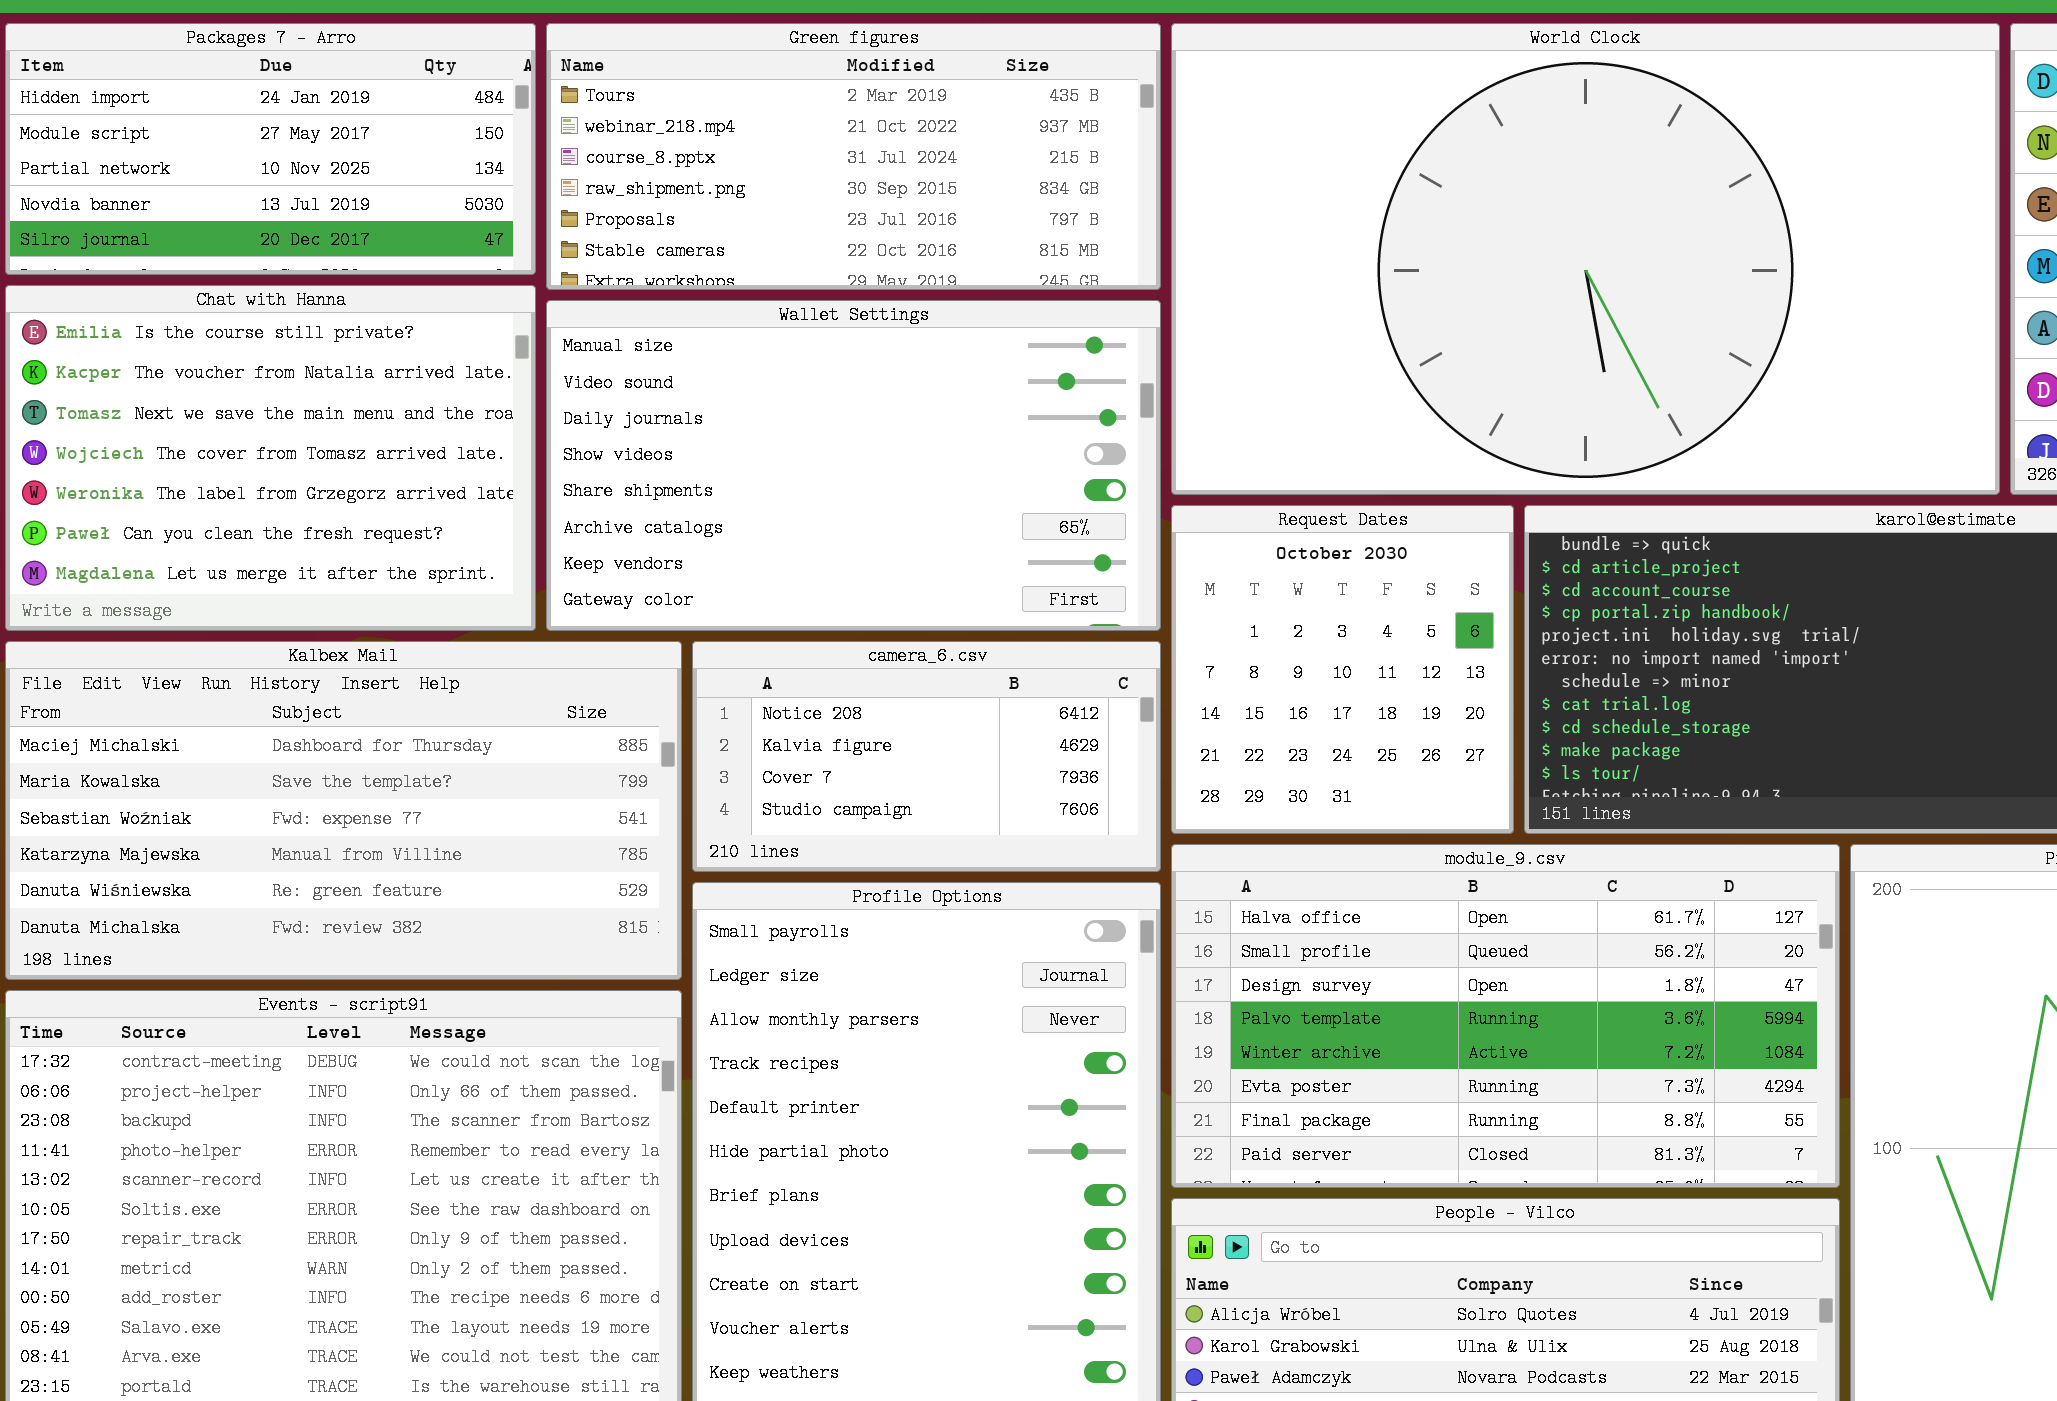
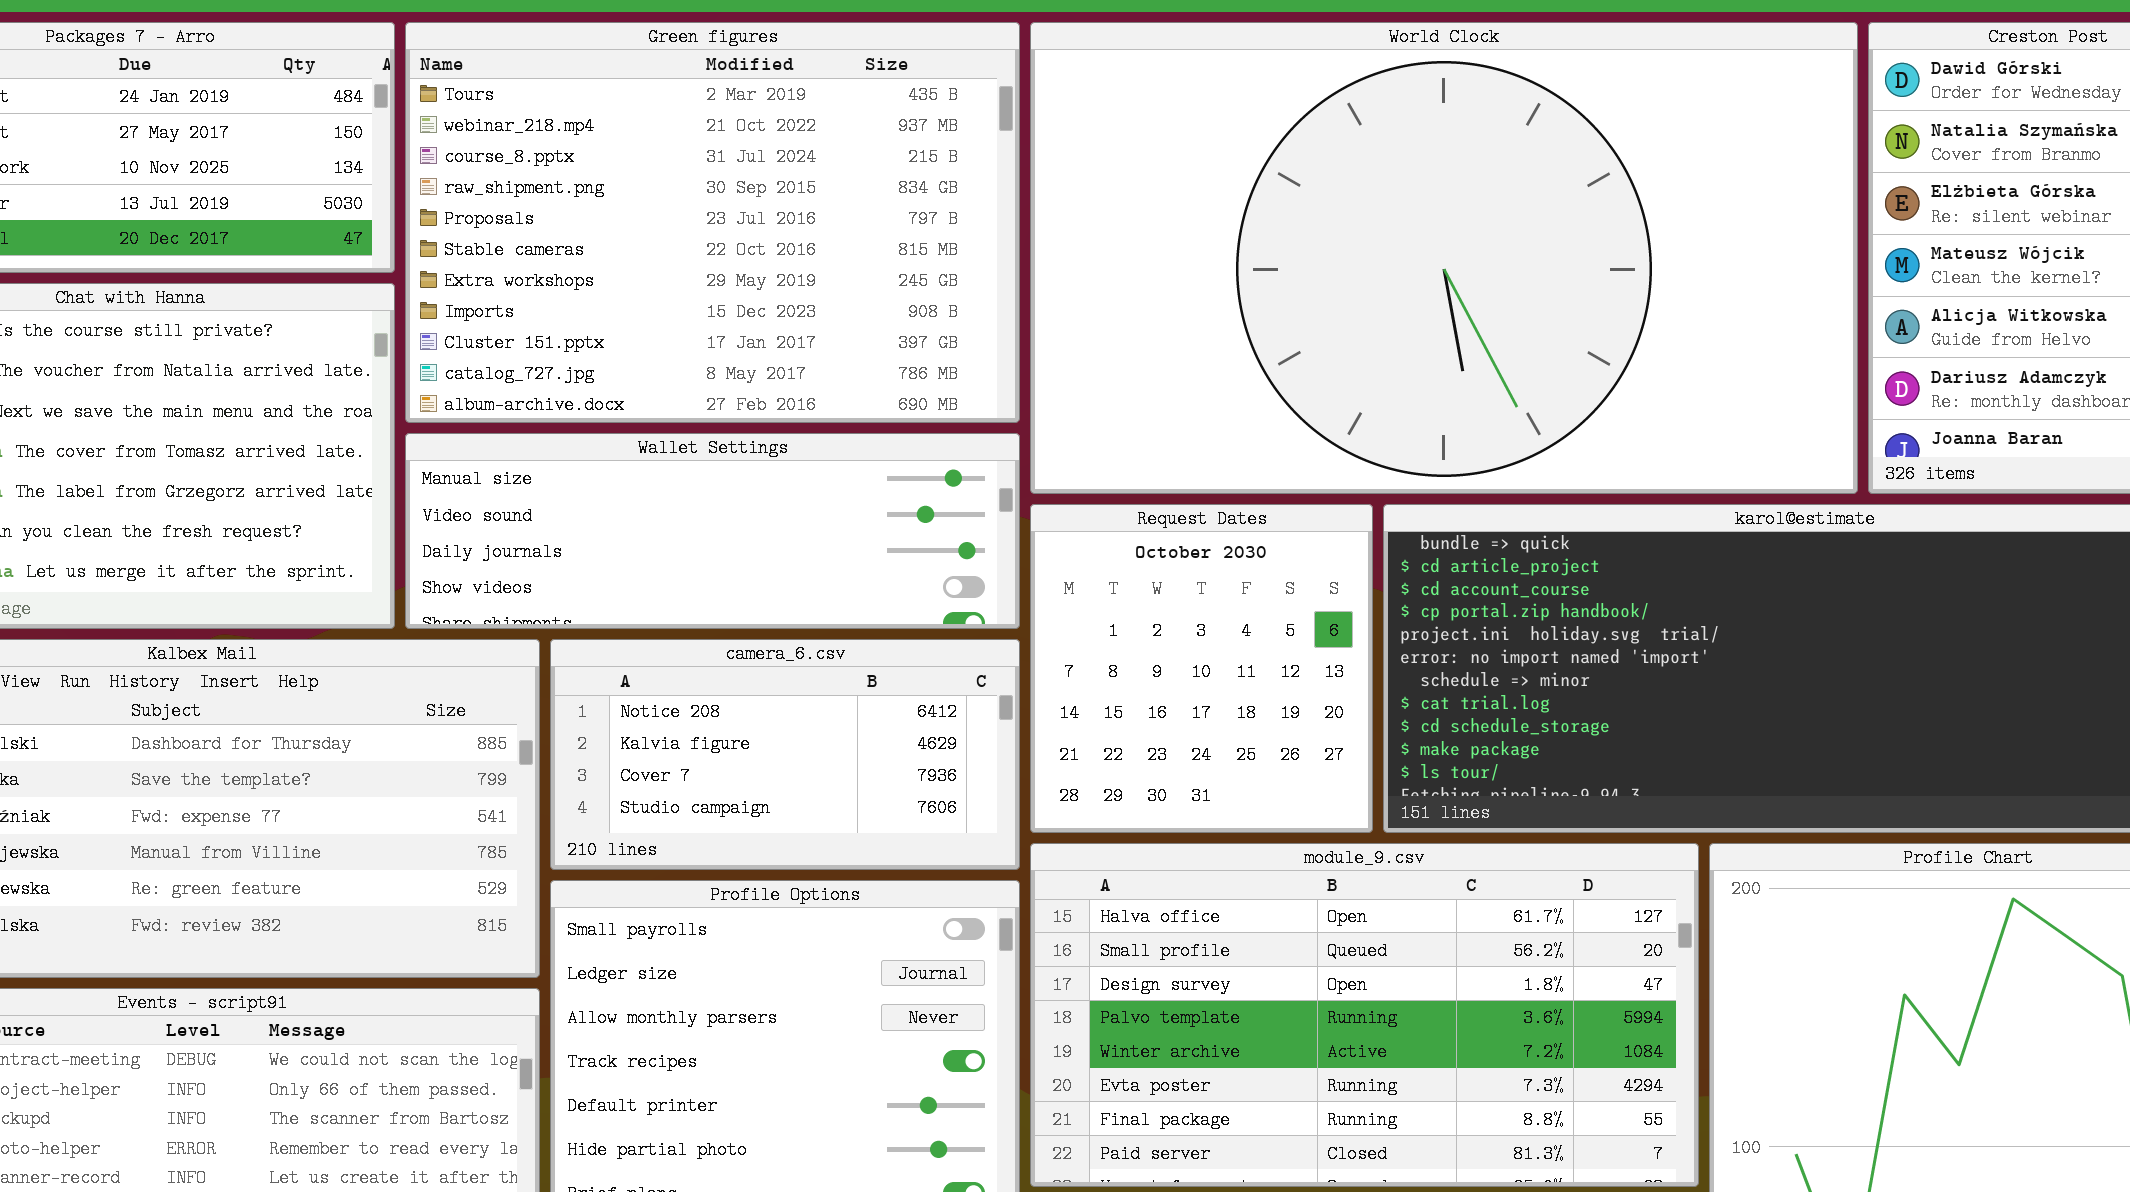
Green figures: [546,23,1161,290] -> [405,22,1020,423], resized
Wallet Settings: [546,300,1161,631] -> [405,433,1020,629], resized

